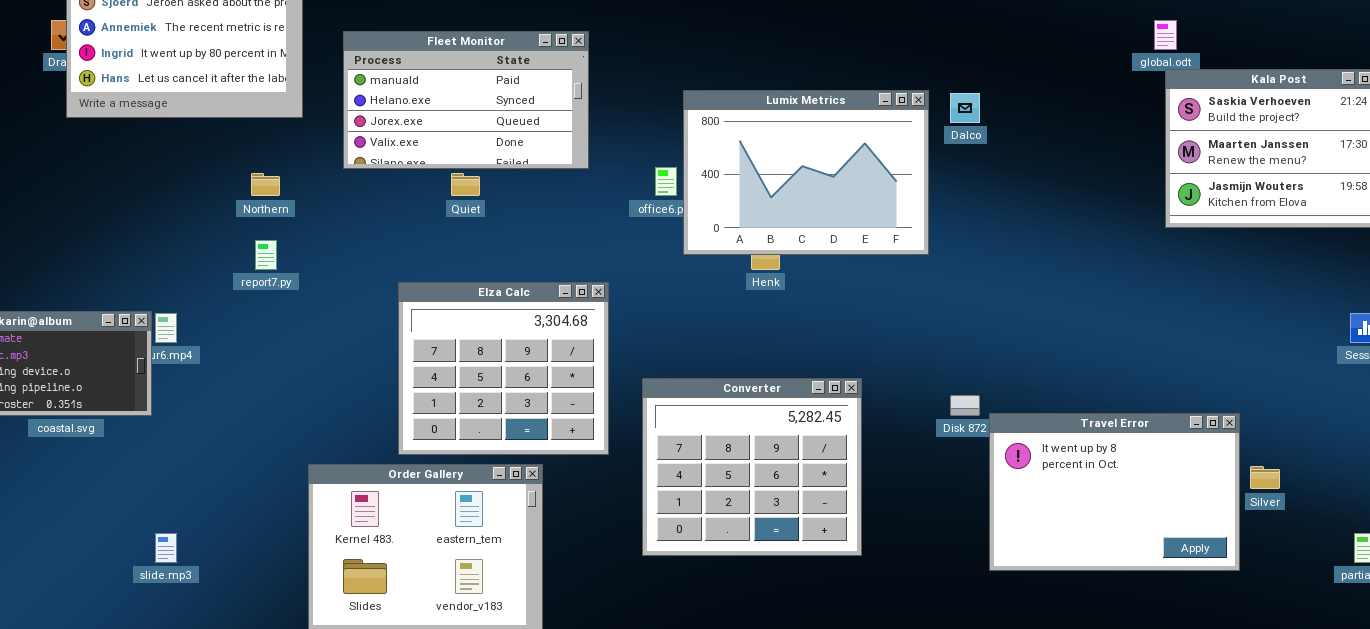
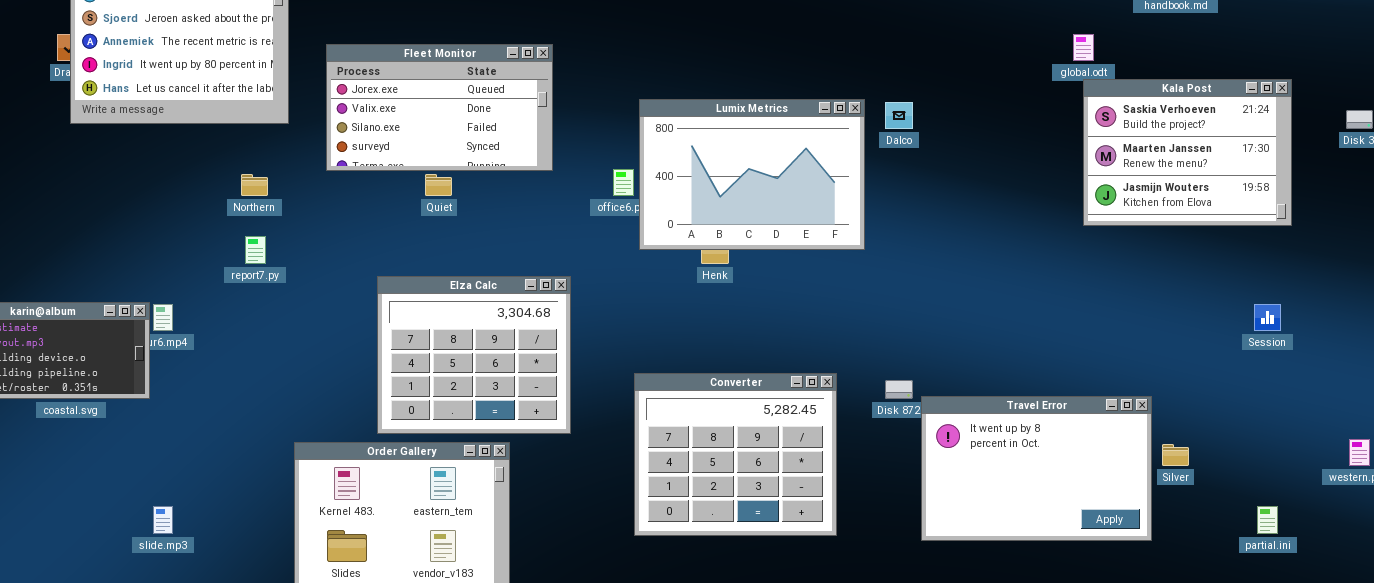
Fleet Monitor: [343,31,589,169] -> [326,44,553,171], scrolled down 2 rows
Converter: [642,378,862,556] -> [634,373,837,536], moved

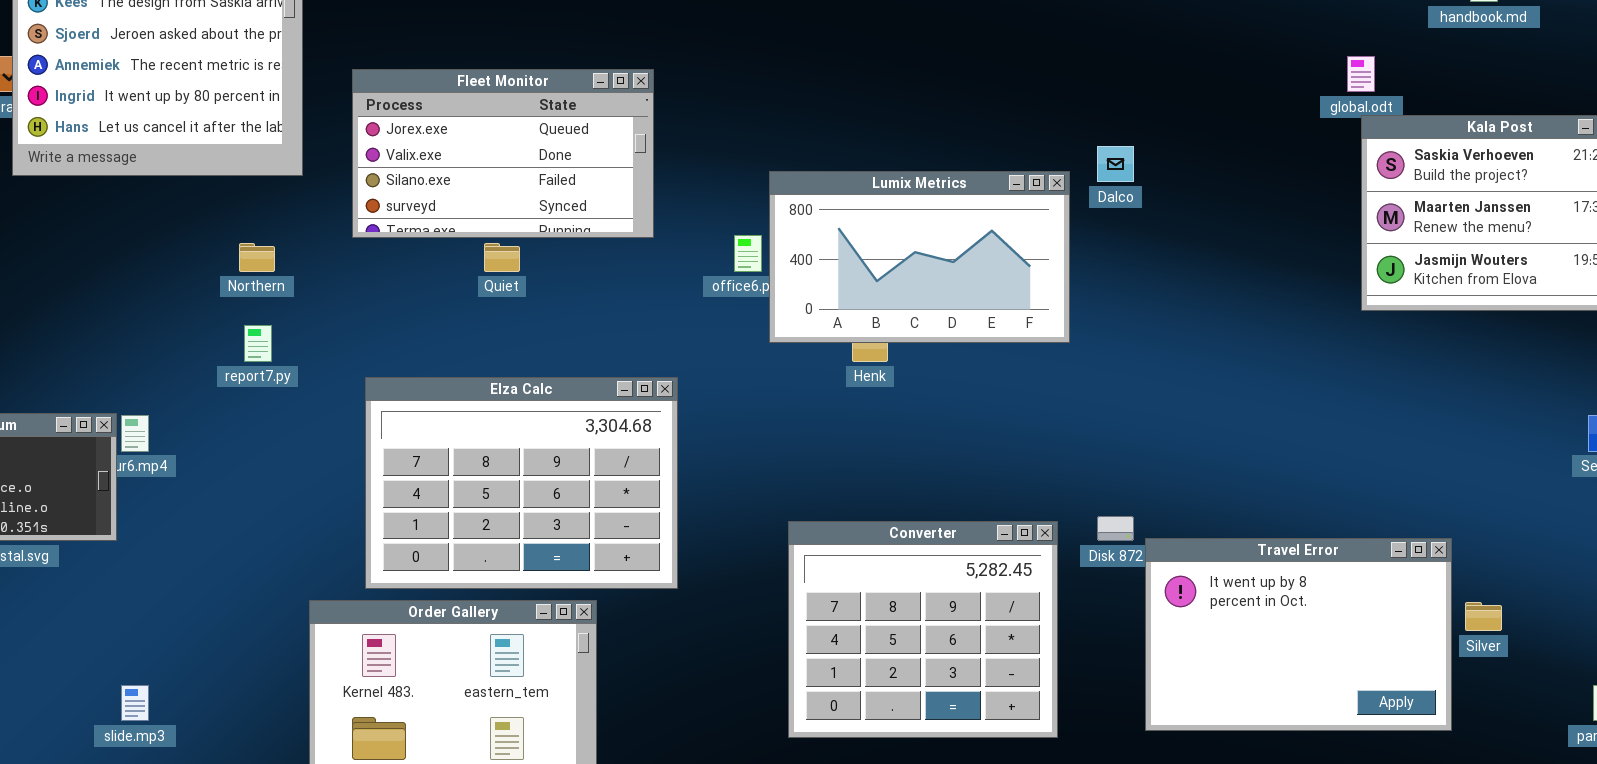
Lumix Metrics: [639,99,865,250] -> [769,171,1070,343], resized
Elza Calc: [377,276,571,434] -> [365,377,678,589], resized
Converter: [634,373,837,536] -> [788,521,1058,738], moved

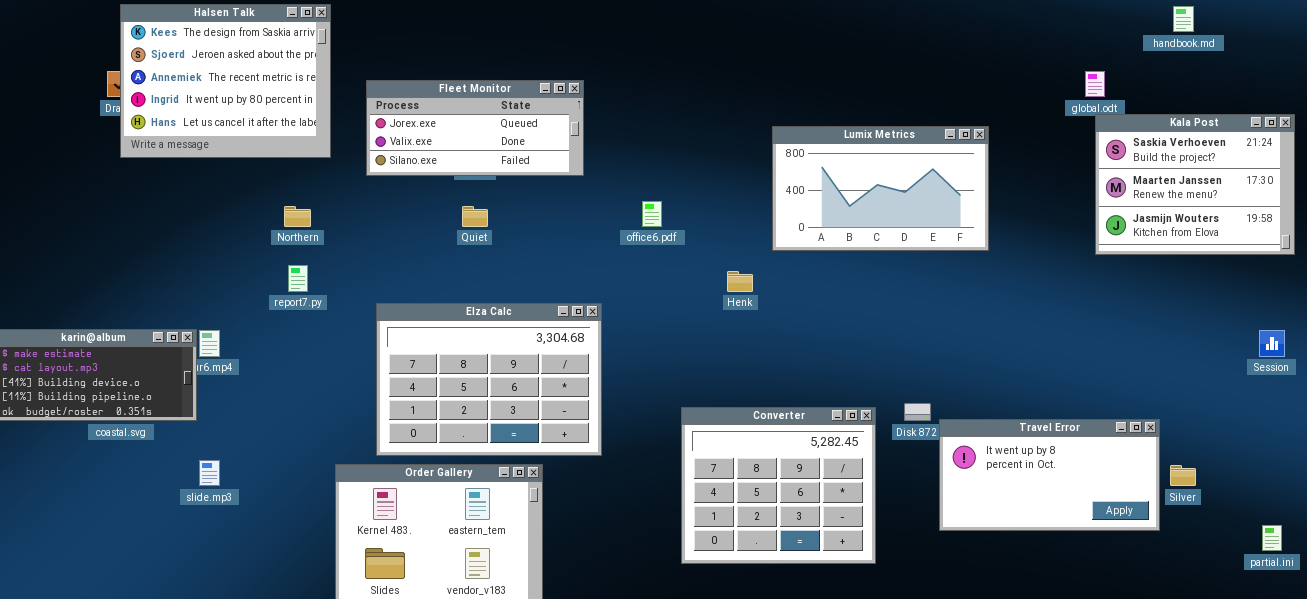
Fleet Monitor: [352,69,654,238] -> [366,80,584,176], resized
Lumix Metrics: [769,171,1070,343] -> [772,126,989,251], moved
Travel Error: [1145,538,1452,731] -> [939,419,1160,531], resized
slide.mp3: [121,685,149,721] -> [199,460,220,486], moved

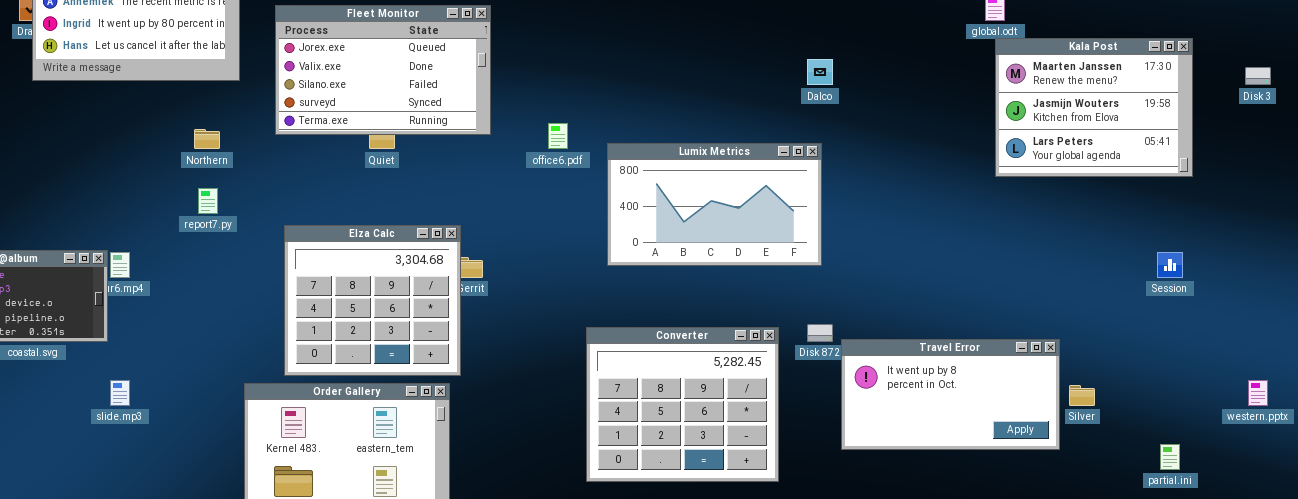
Fleet Monitor: [366,80,584,176] -> [275,5,491,135], resized
Kala Post: [1095,114,1295,255] -> [995,38,1193,177], scrolled down 1 row
Lumix Metrics: [772,126,989,251] -> [607,143,822,266], moved
Elza Calc: [376,303,602,456] -> [284,225,461,376], resized

